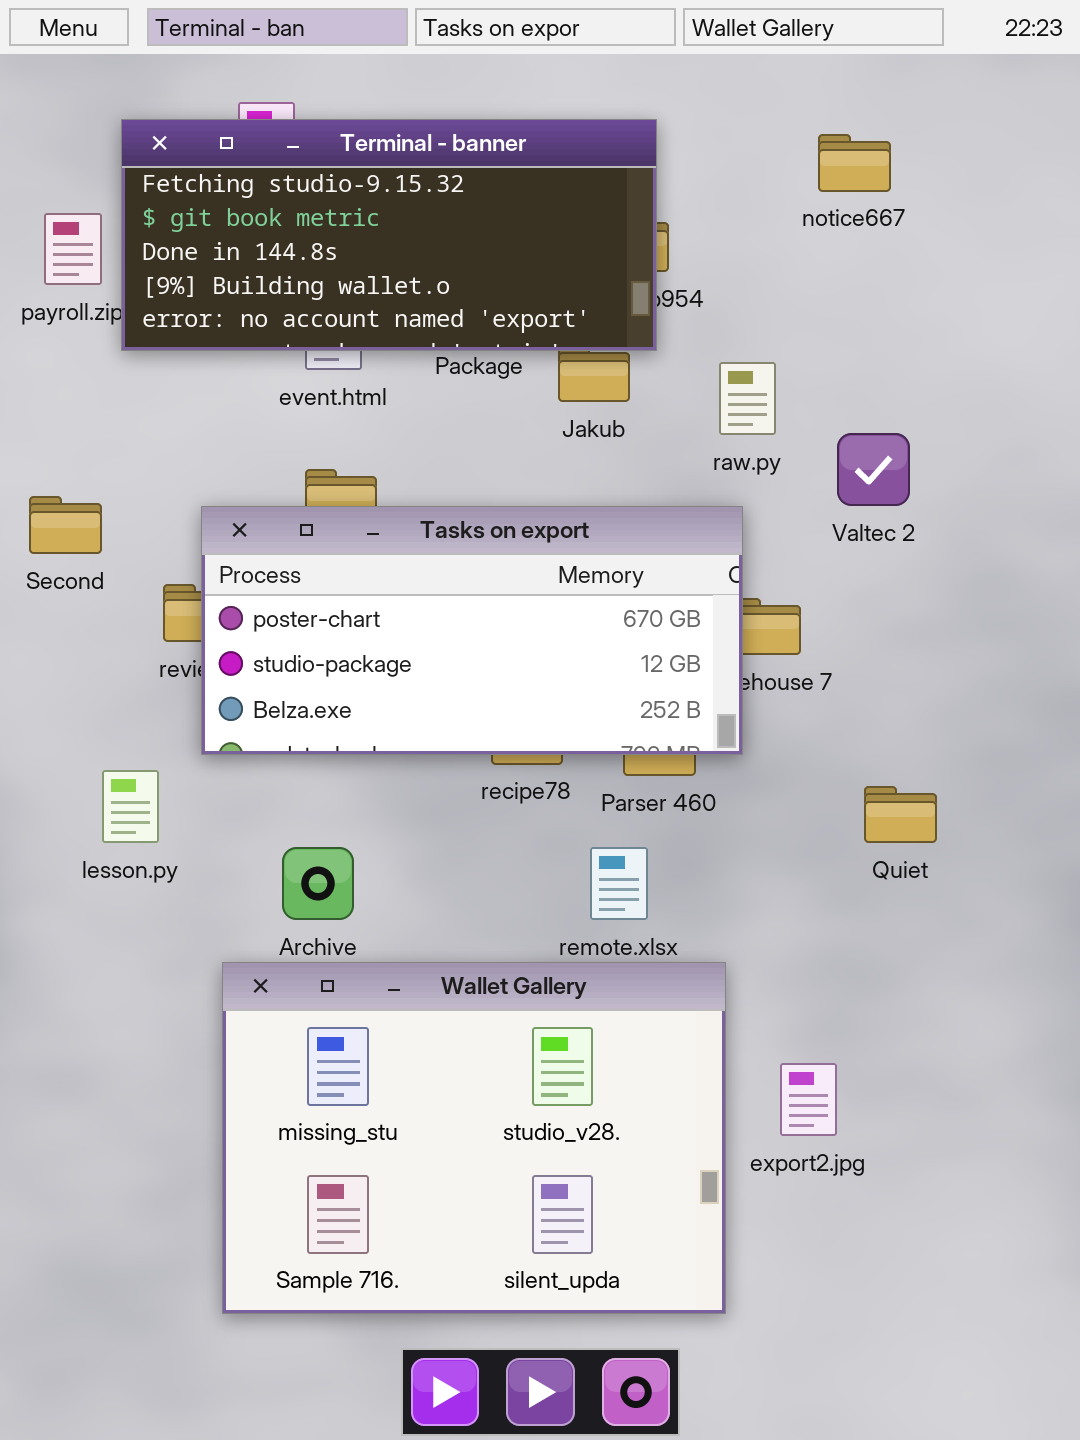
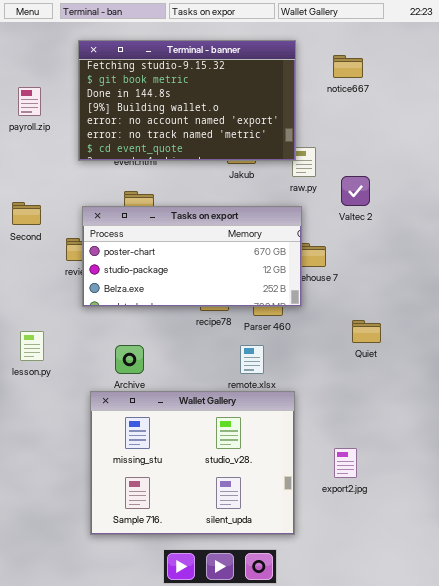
Terminal - banner: [121,119,657,351] -> [78,40,296,161], moved, resized
lesson.py: [102,770,159,843] -> [20,331,44,361], moved
export2.jpg: [780,1063,837,1136] -> [334,448,357,478], moved

